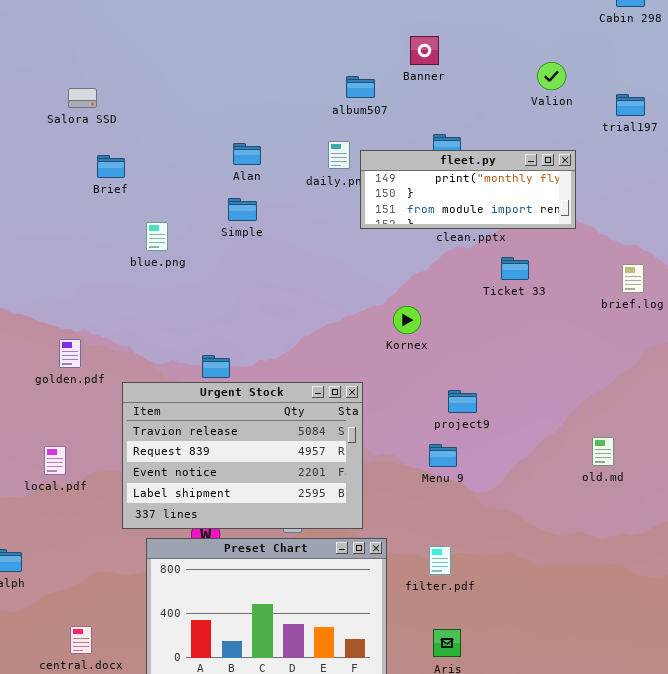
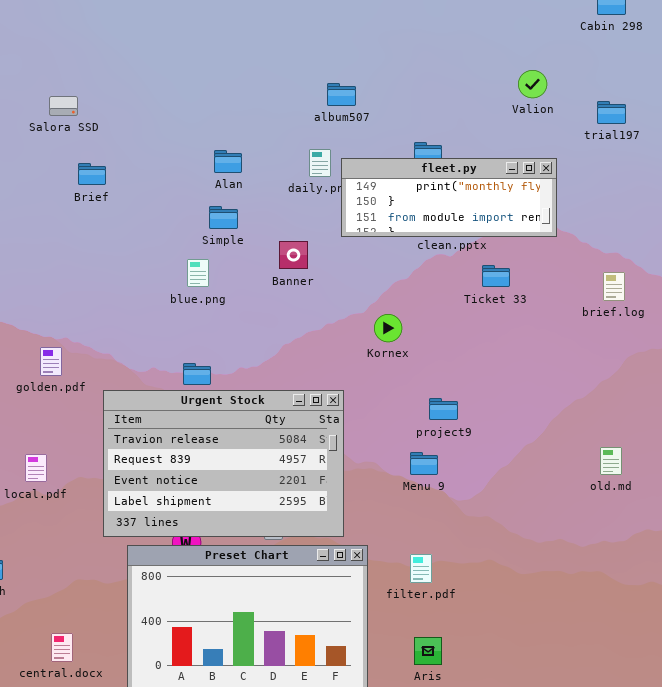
Banner: [410,36,439,65] -> [279,241,308,269], moved
blue.png: [146,222,168,251] -> [187,259,209,287], moved
old.md: [592,437,614,466] -> [600,447,622,475], moved

